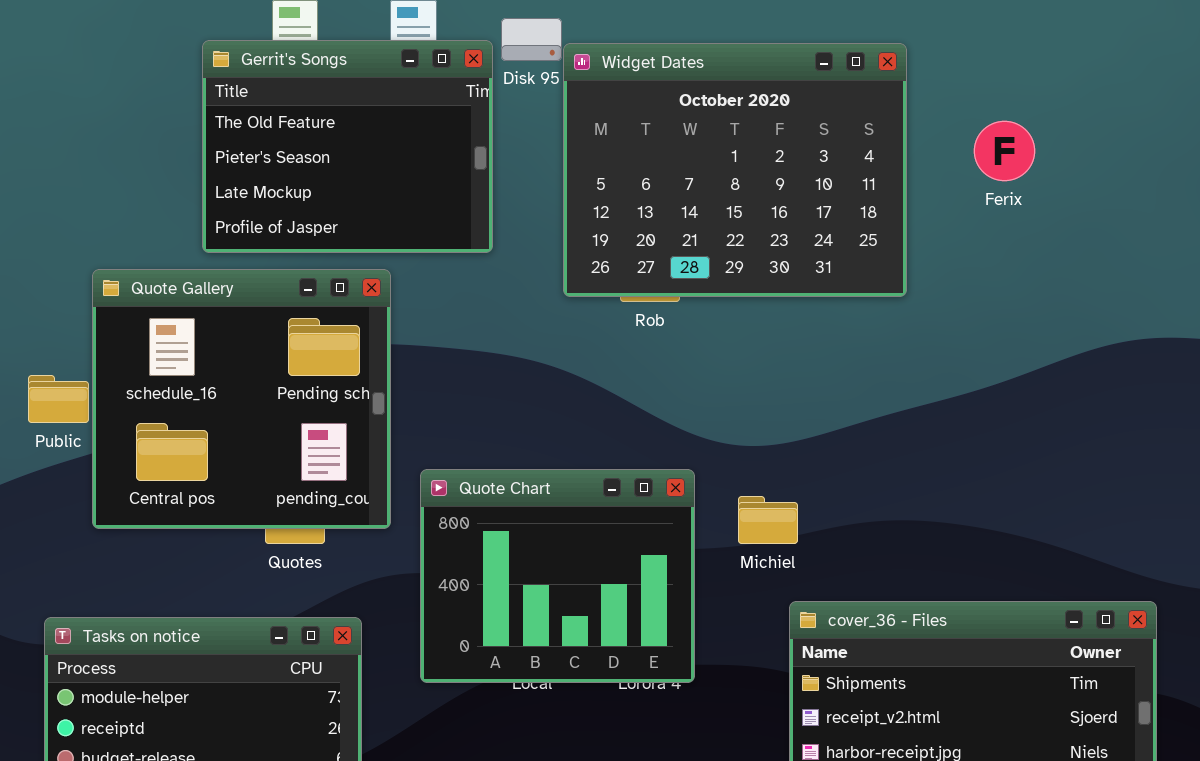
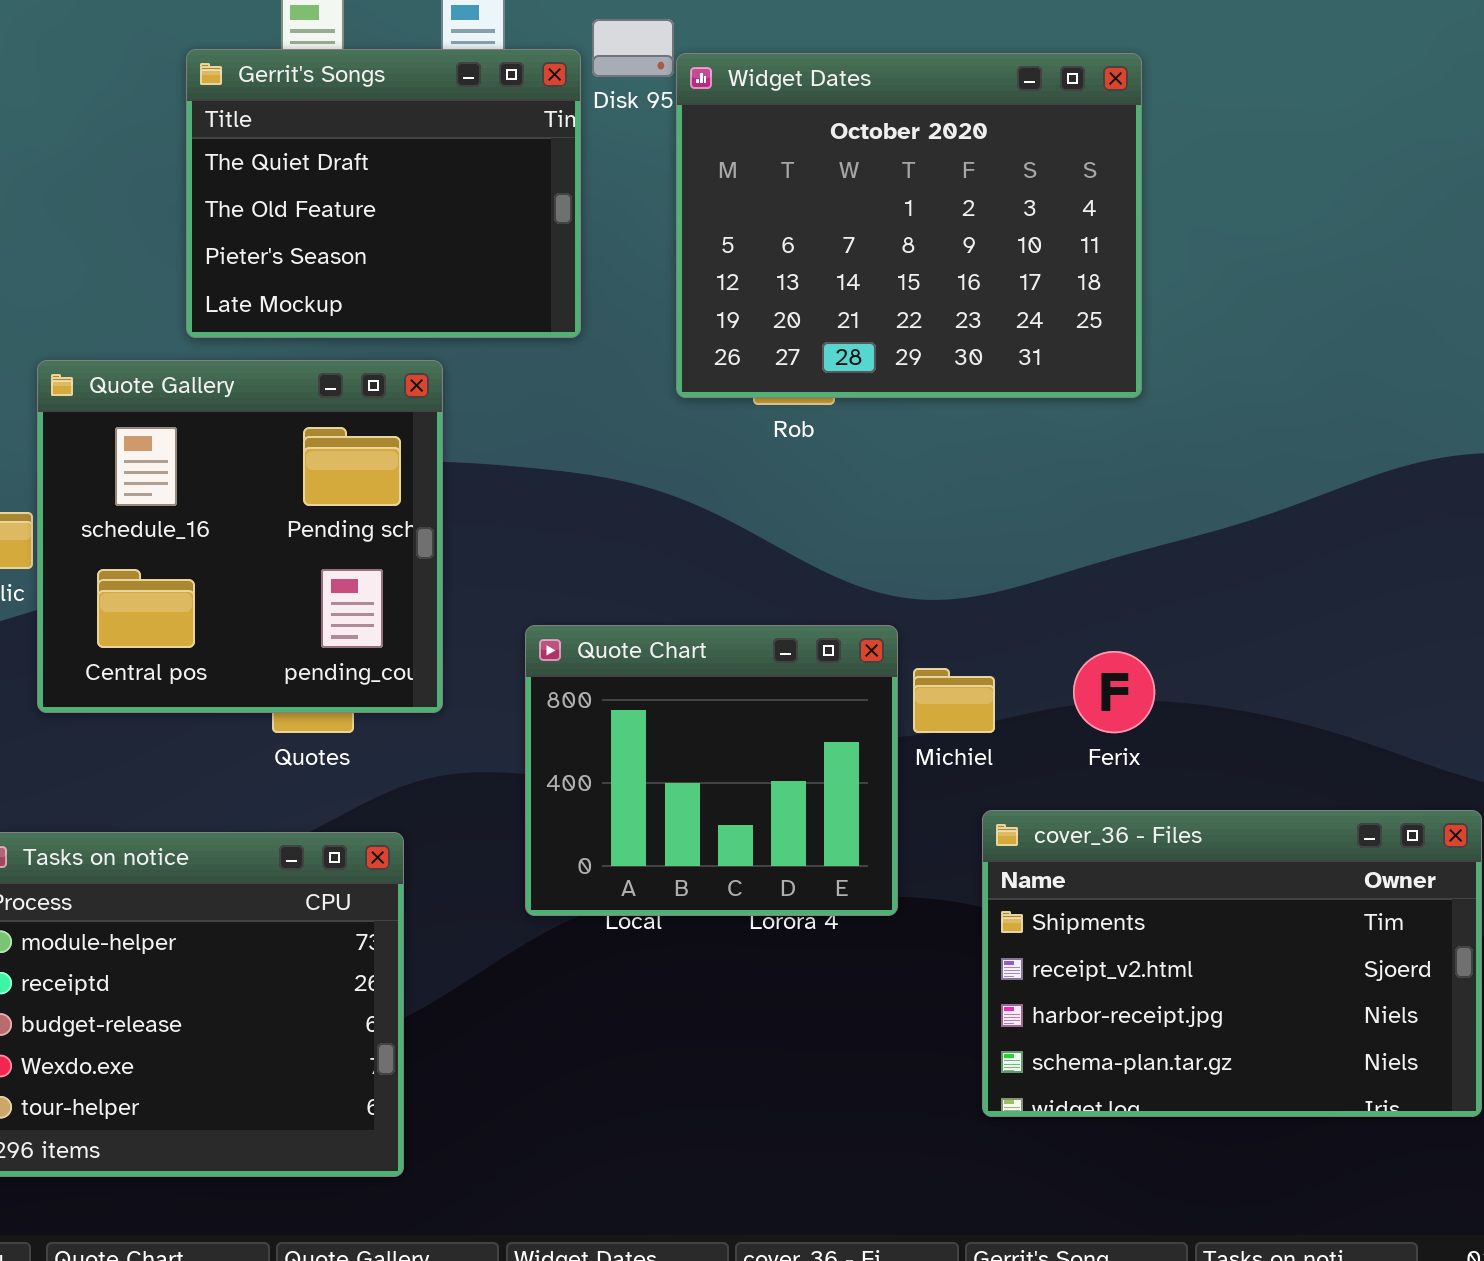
Gerrit's Songs: [202,40,493,253] -> [186,49,581,338], scrolled up 1 row
Ferix: [974,121,1035,181] -> [1073,651,1155,733], moved
Quote Chart: [420,469,695,683] -> [525,625,898,916], moved

